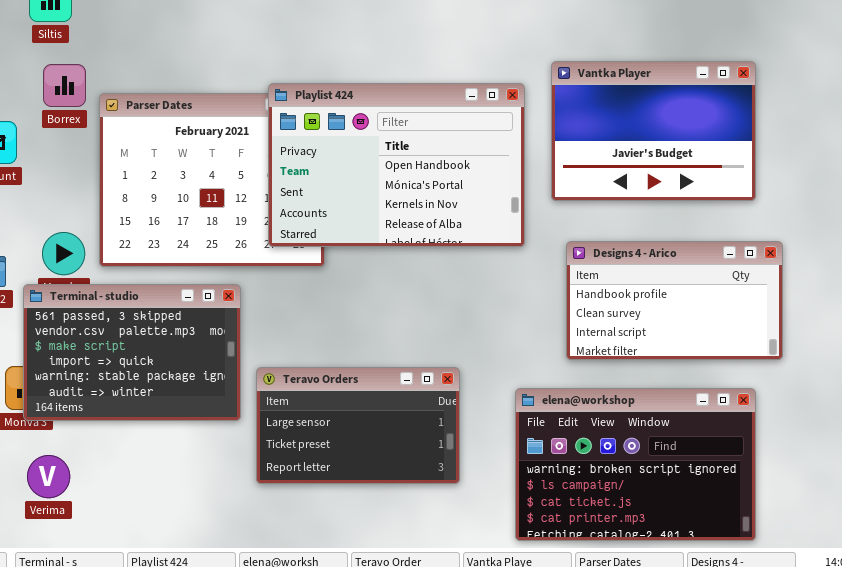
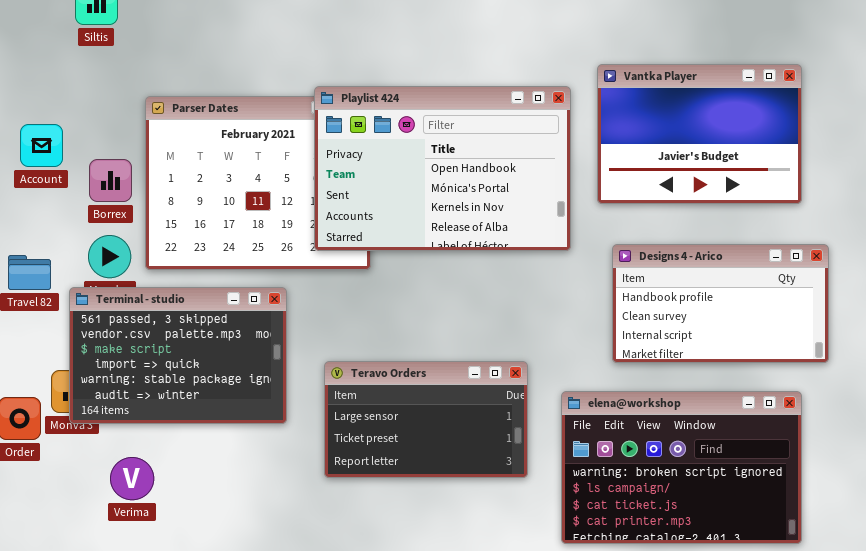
Borrex: [43,64,86,107] -> [89,159,132,202], moved
Teravo Orders: [256,367,460,484] -> [324,361,528,478], moved
Verima: [27,455,70,498] -> [110,457,154,500], moved

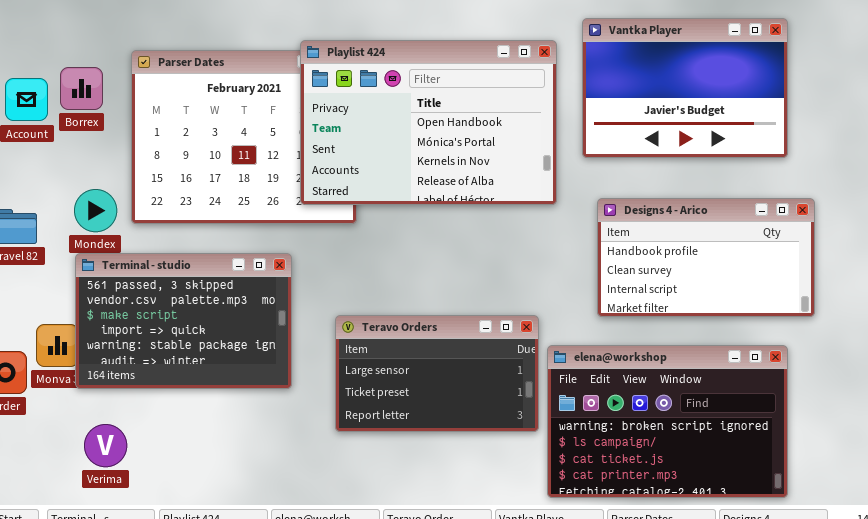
Borrex: [89,159,132,202] -> [60,67,103,110], moved
Terminal - studio: [69,287,287,424] -> [75,253,292,389], moved
Teravo Orders: [324,361,528,478] -> [335,315,539,432], moved
Verima: [110,457,154,500] -> [84,424,127,467], moved

